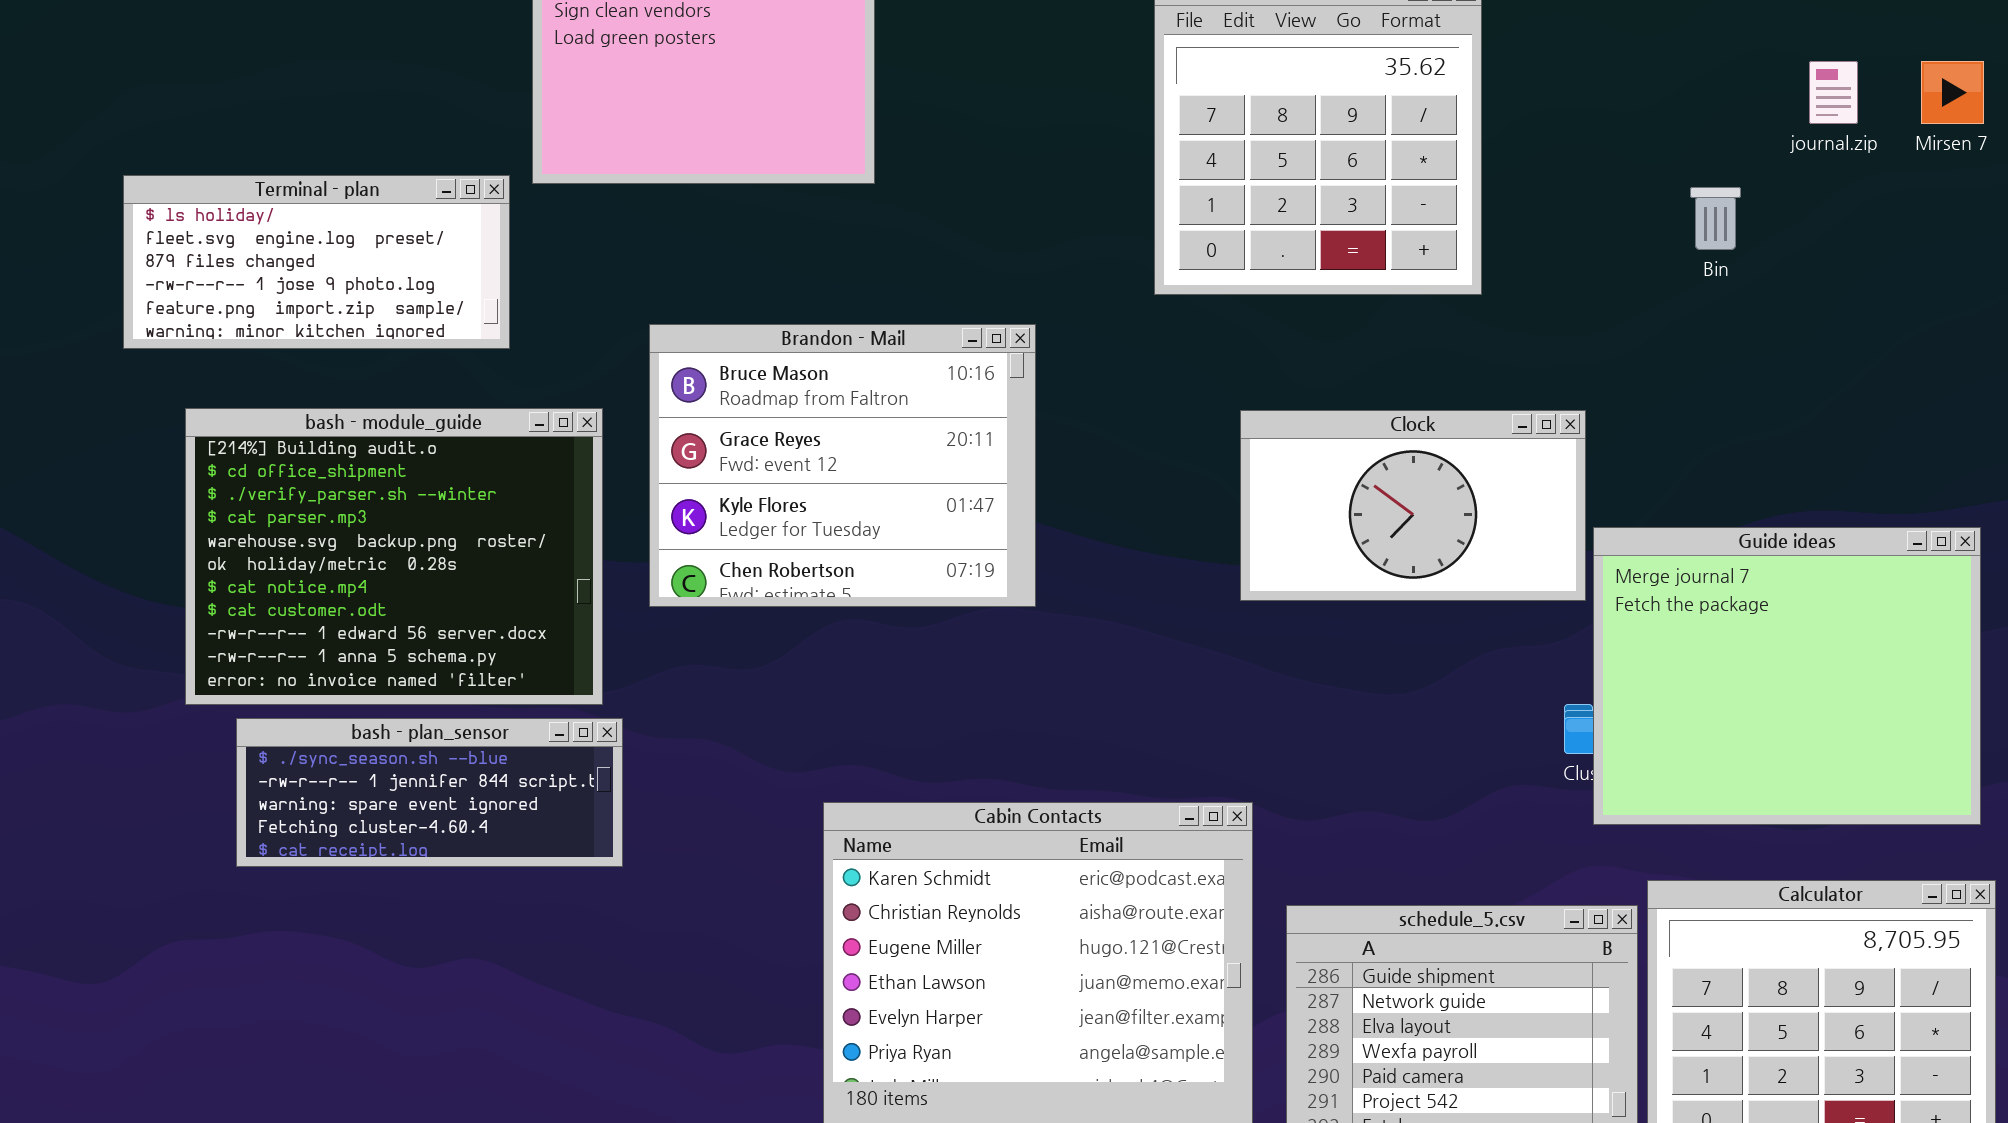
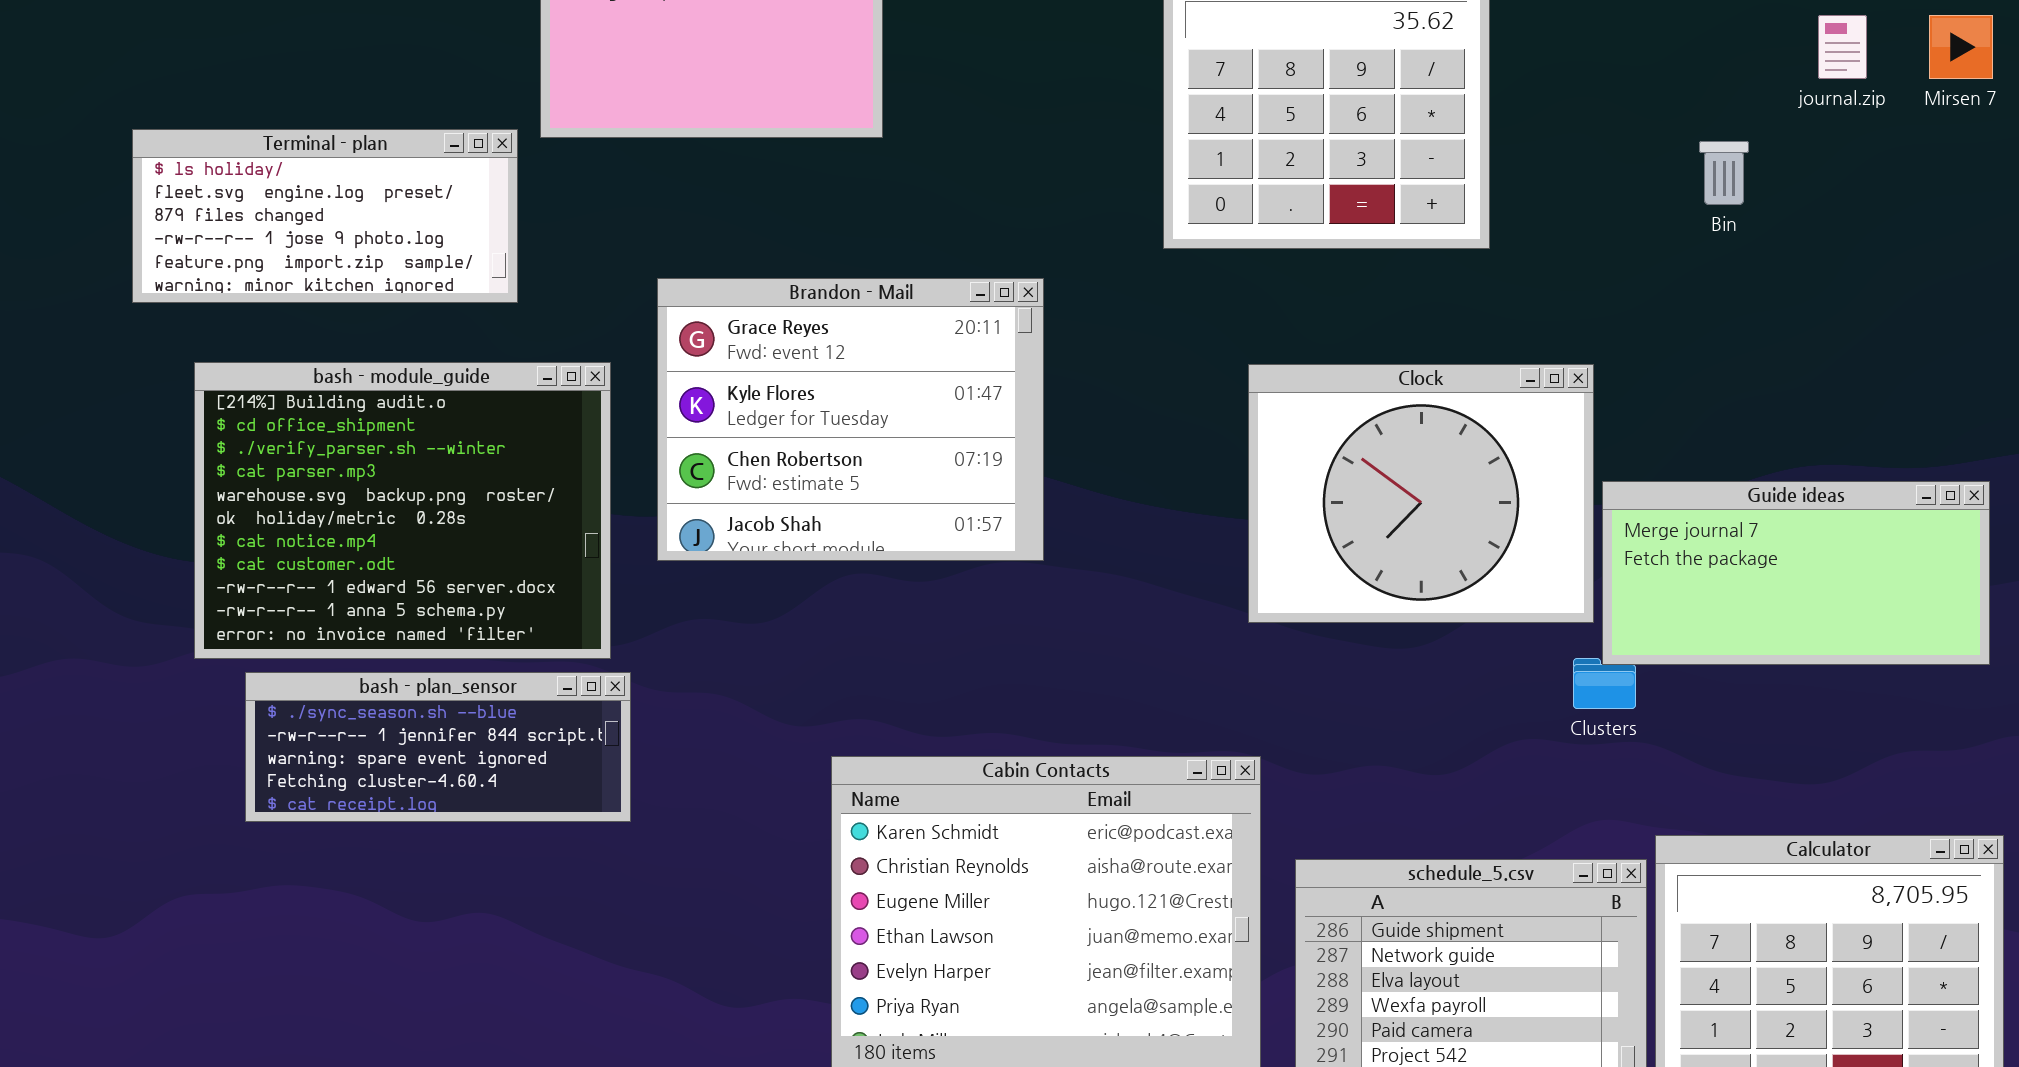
Brandon - Mail: [649,324,1036,607] -> [657,278,1044,561], scrolled down 1 row
Clock: [1240,410,1586,601] -> [1248,364,1594,623], resized
Guide ideas: [1593,527,1981,825] -> [1602,481,1990,665], resized

